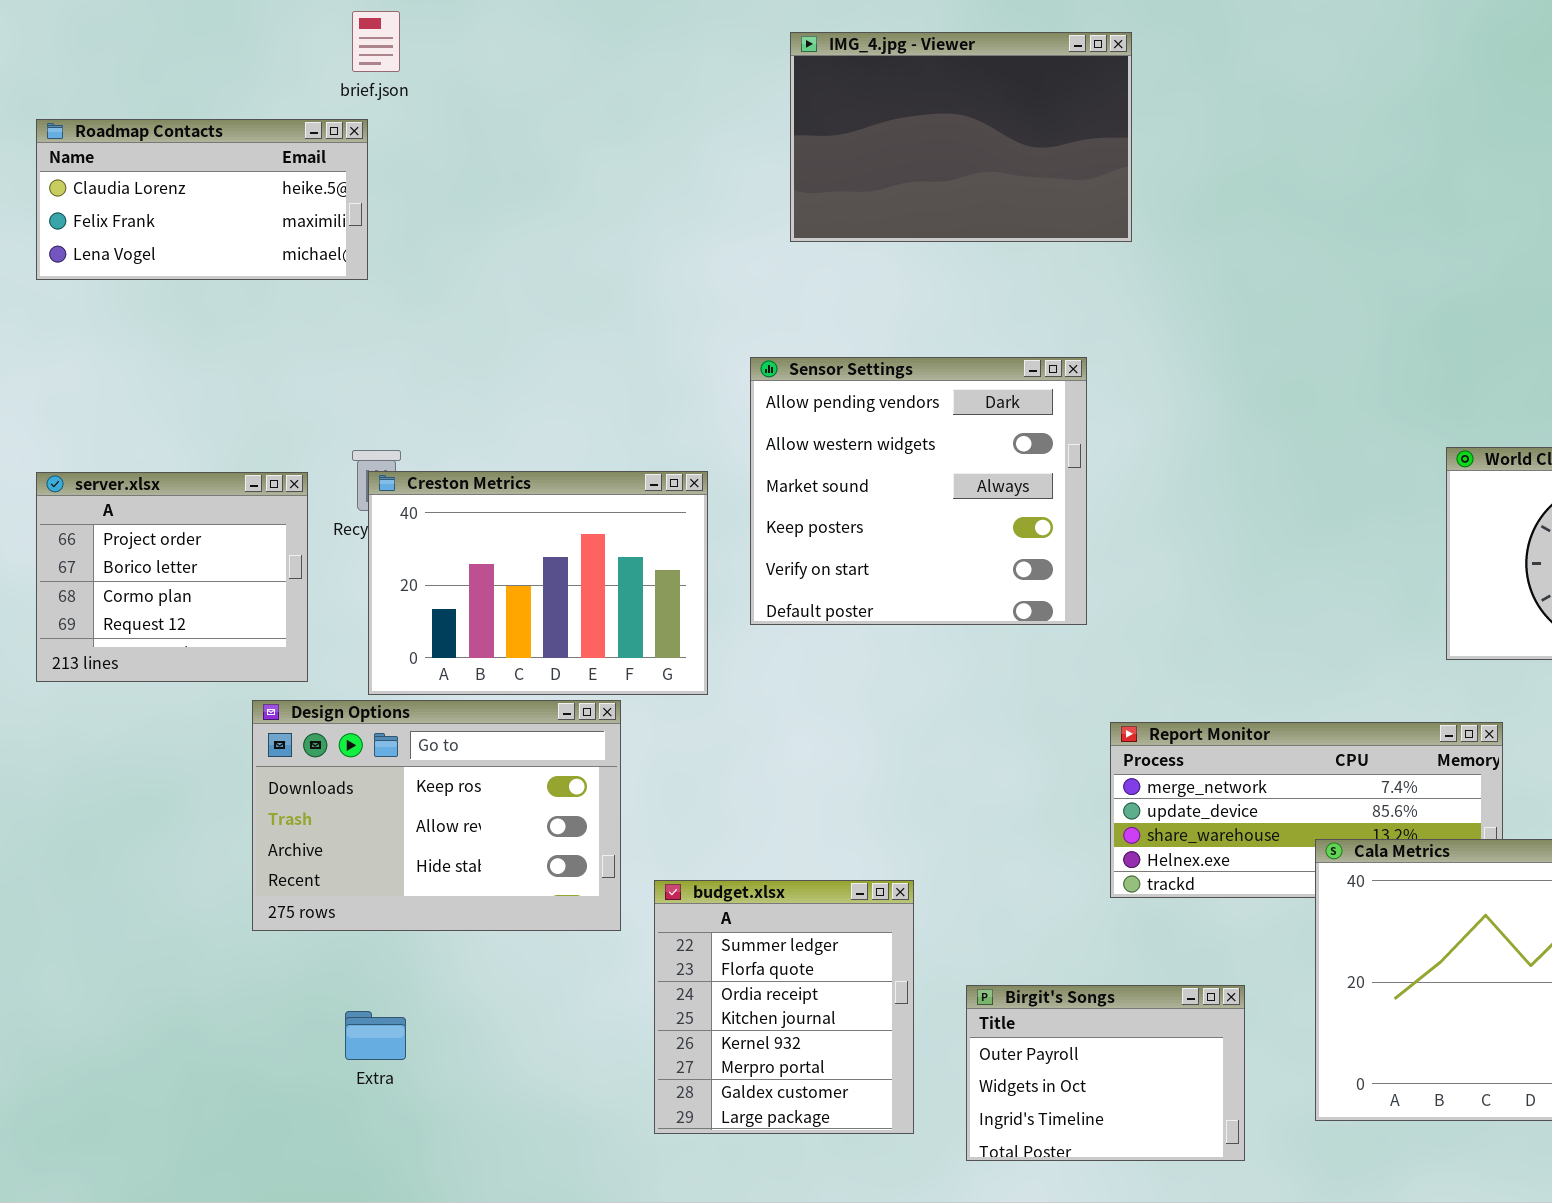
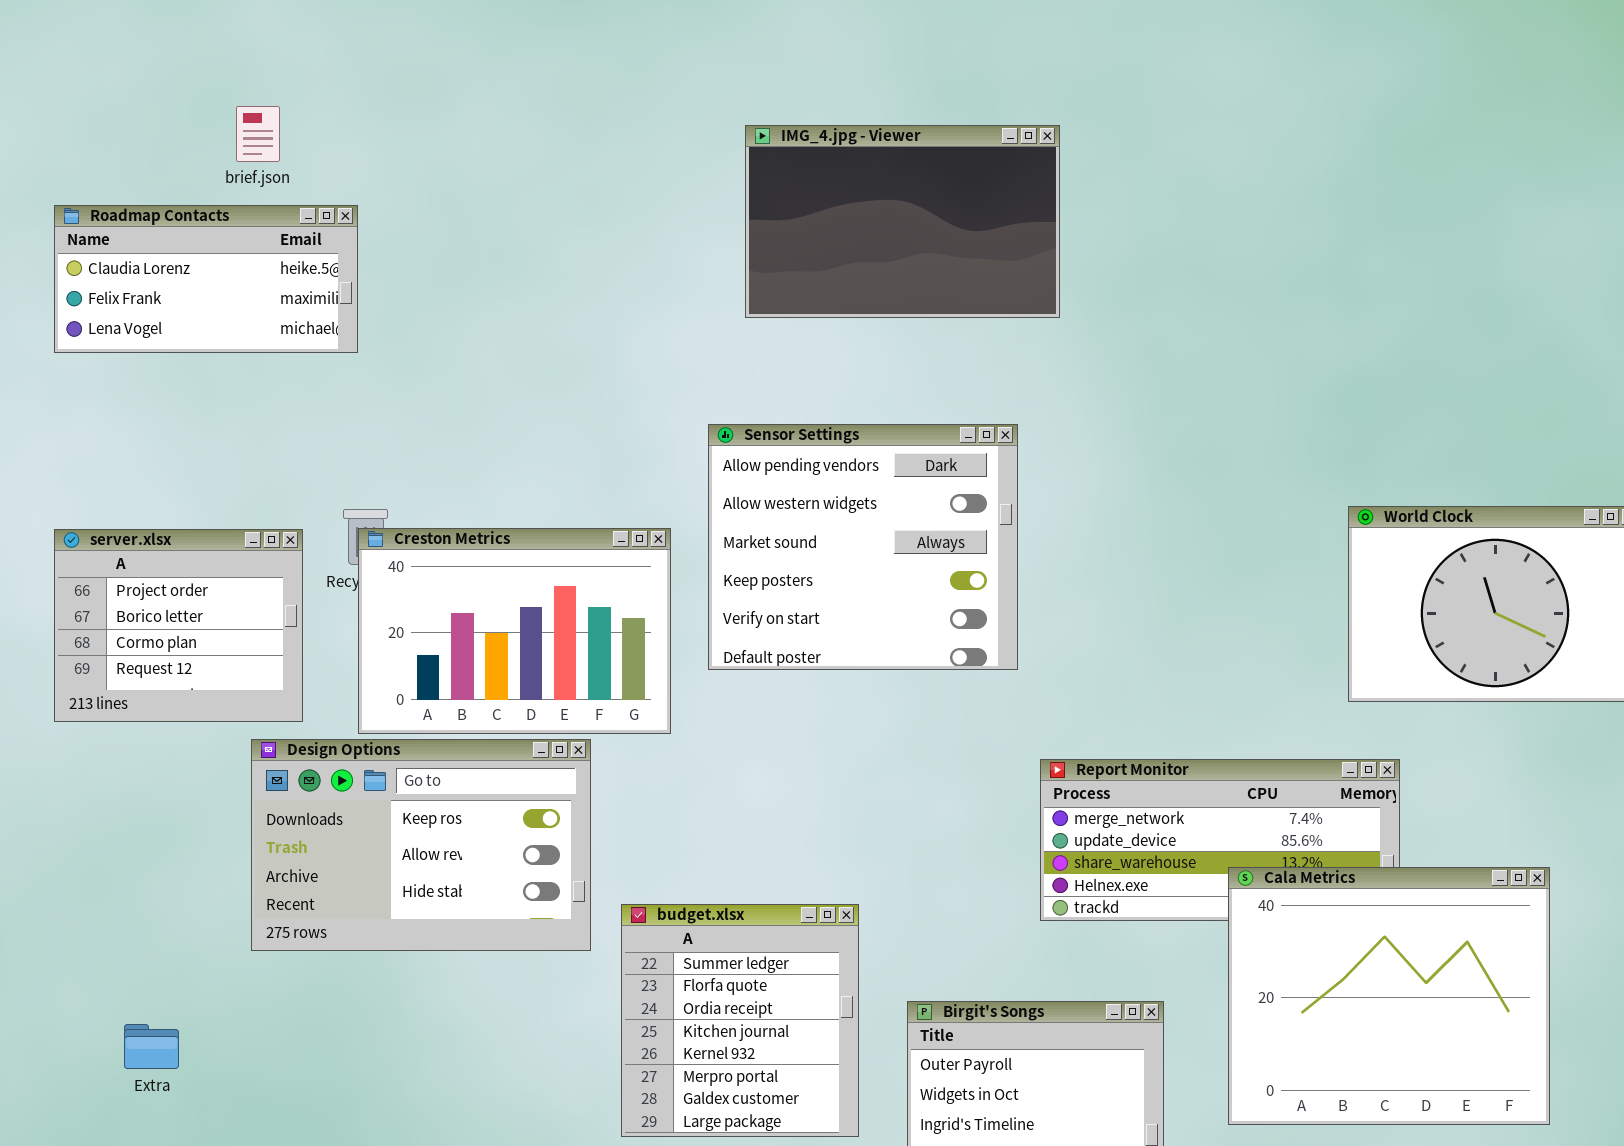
brief.json: [352,11,400,72] -> [236,106,280,162], moved
Extra: [345,1011,406,1060] -> [124,1024,179,1069], moved

